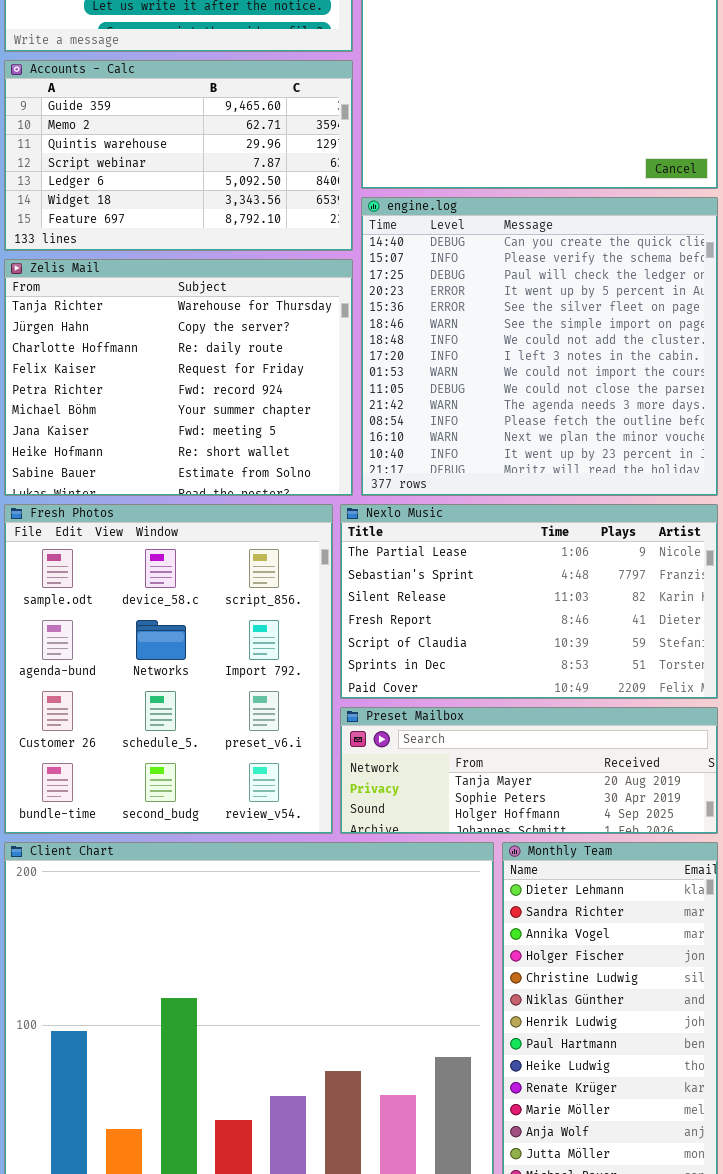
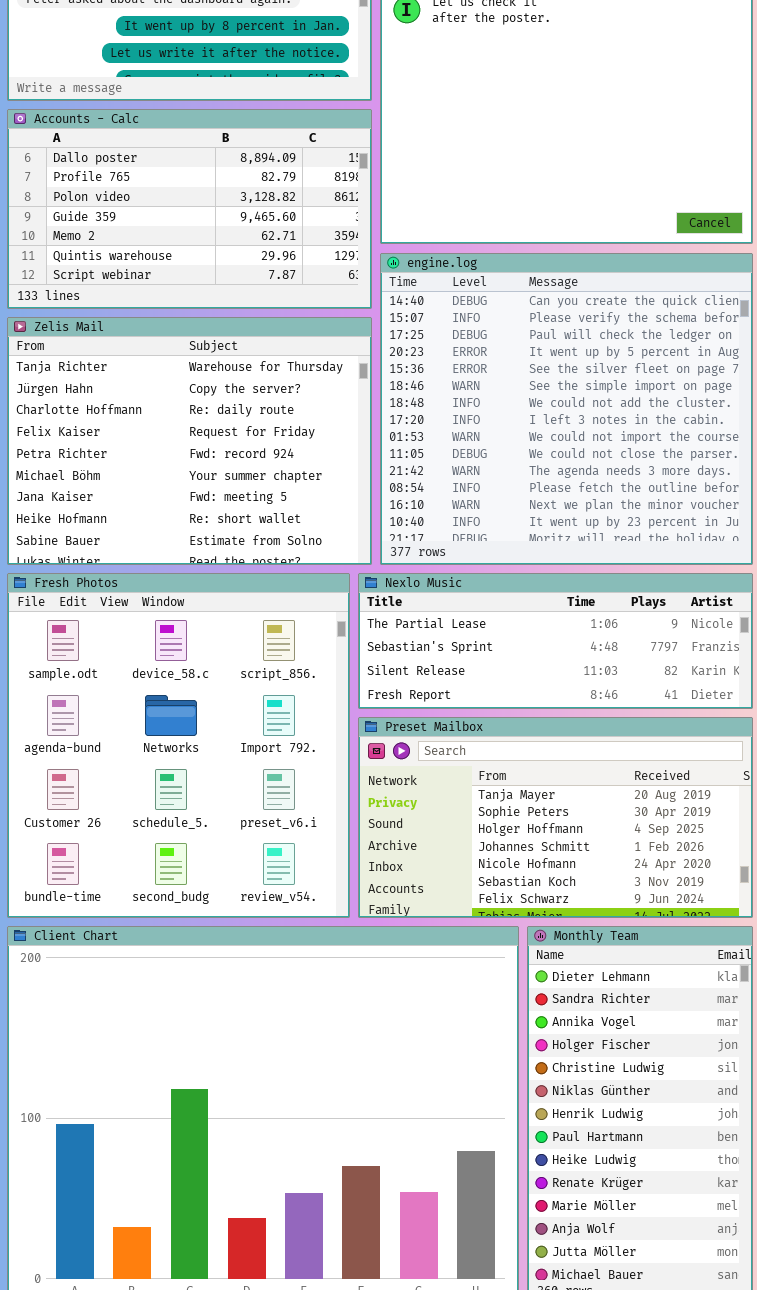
Accounts - Calc: [4,60,353,251] -> [7,109,372,309], scrolled up 3 rows
Nexlo Music: [340,504,718,699] -> [358,573,753,709], resized
Preset Mailbox: [340,707,718,834] -> [358,717,753,918], resized

